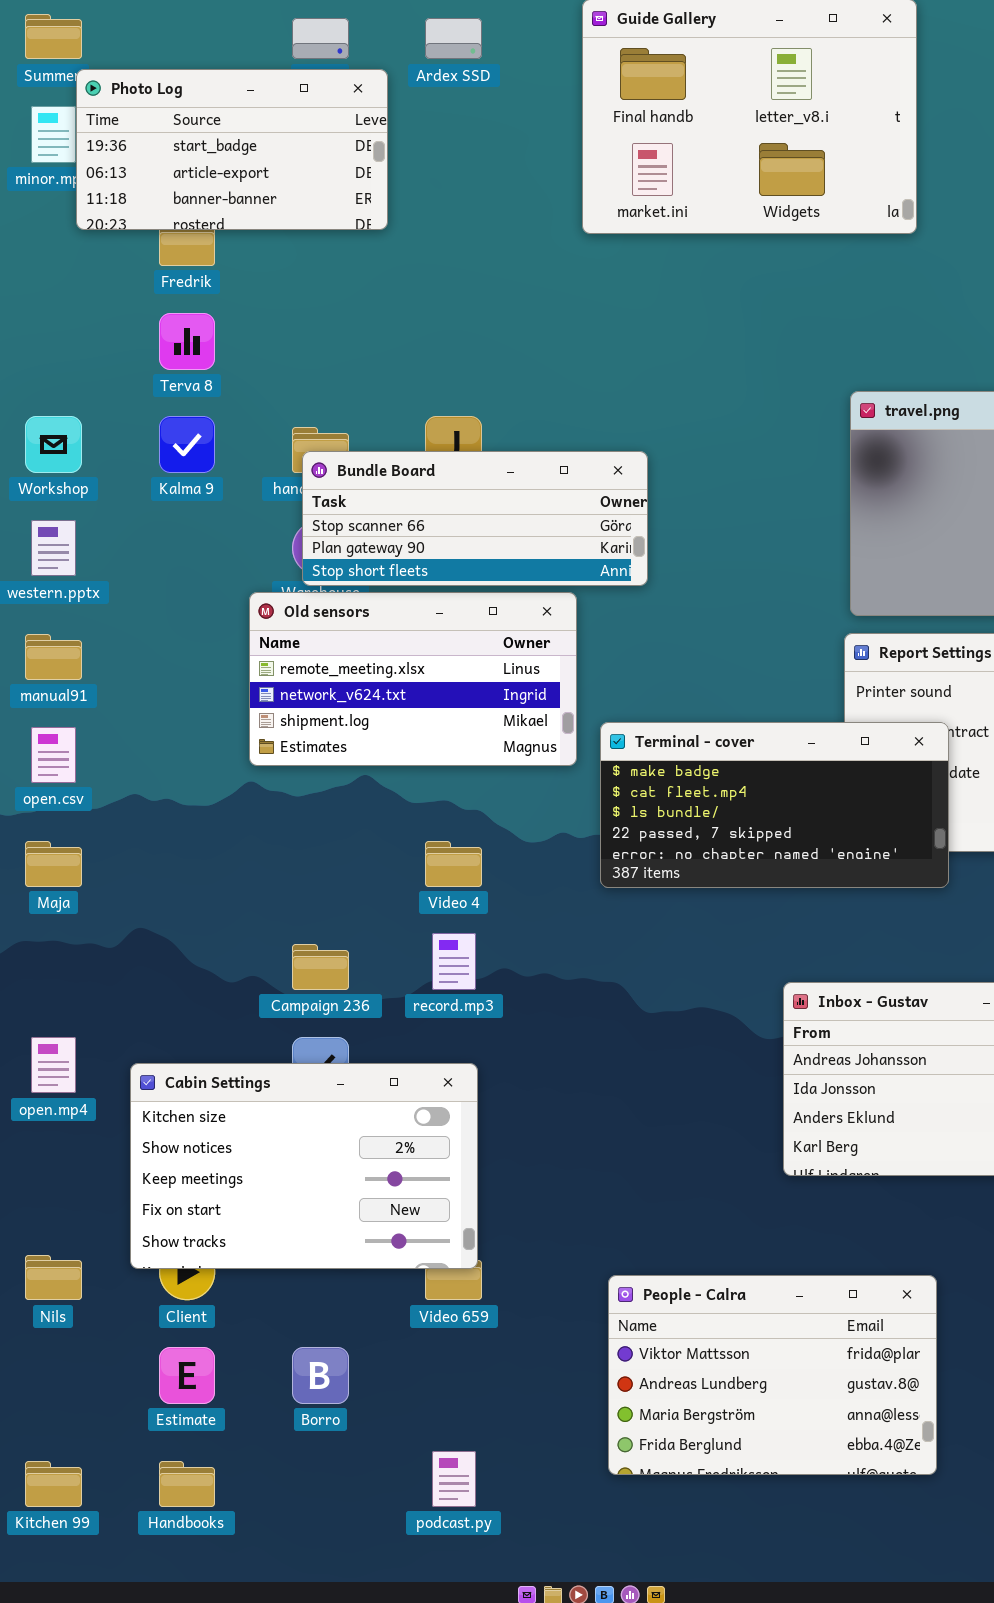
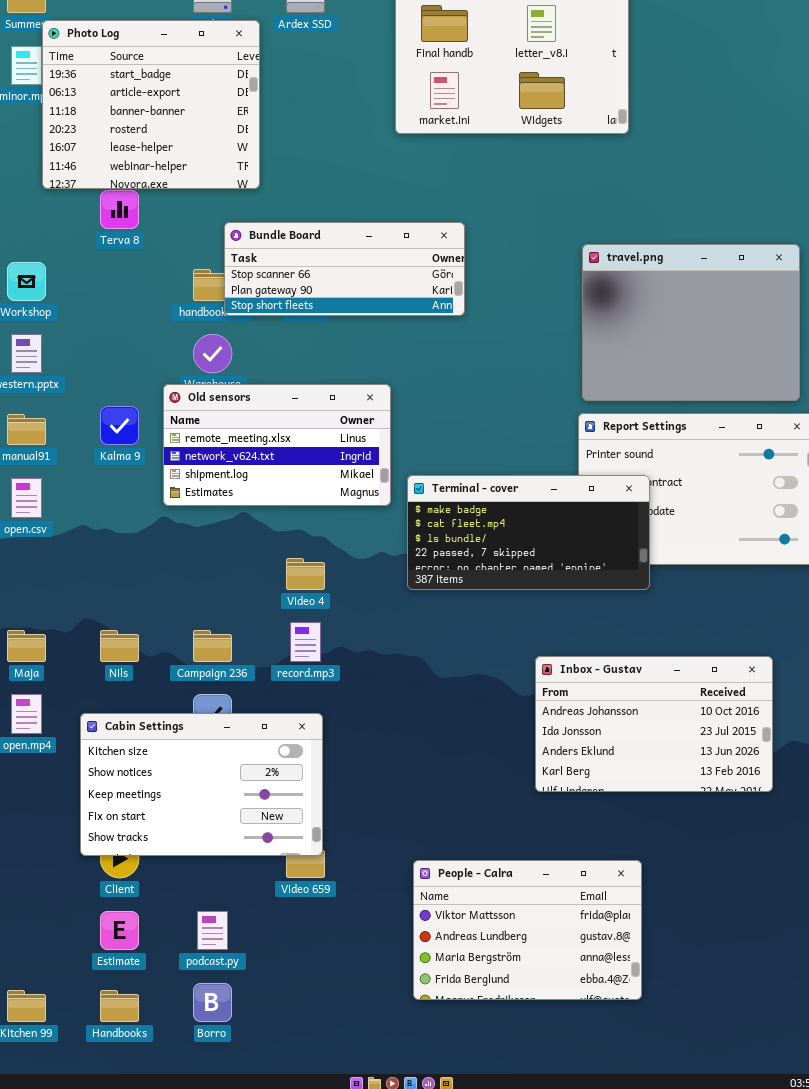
Photo Log: [76,69,388,230] -> [42,20,260,189], resized
Kalma 9: [159,416,215,473] -> [100,406,139,445], moved
Bundle Board: [302,451,648,586] -> [224,222,465,316], moved
Maja: [25,841,82,887] -> [7,630,46,662], moved
Nils: [25,1255,82,1300] -> [100,630,139,662], moved
Borro: [292,1347,349,1404] -> [193,983,232,1022], moved
podcast.py: [432,1451,476,1507] -> [197,911,228,950], moved

